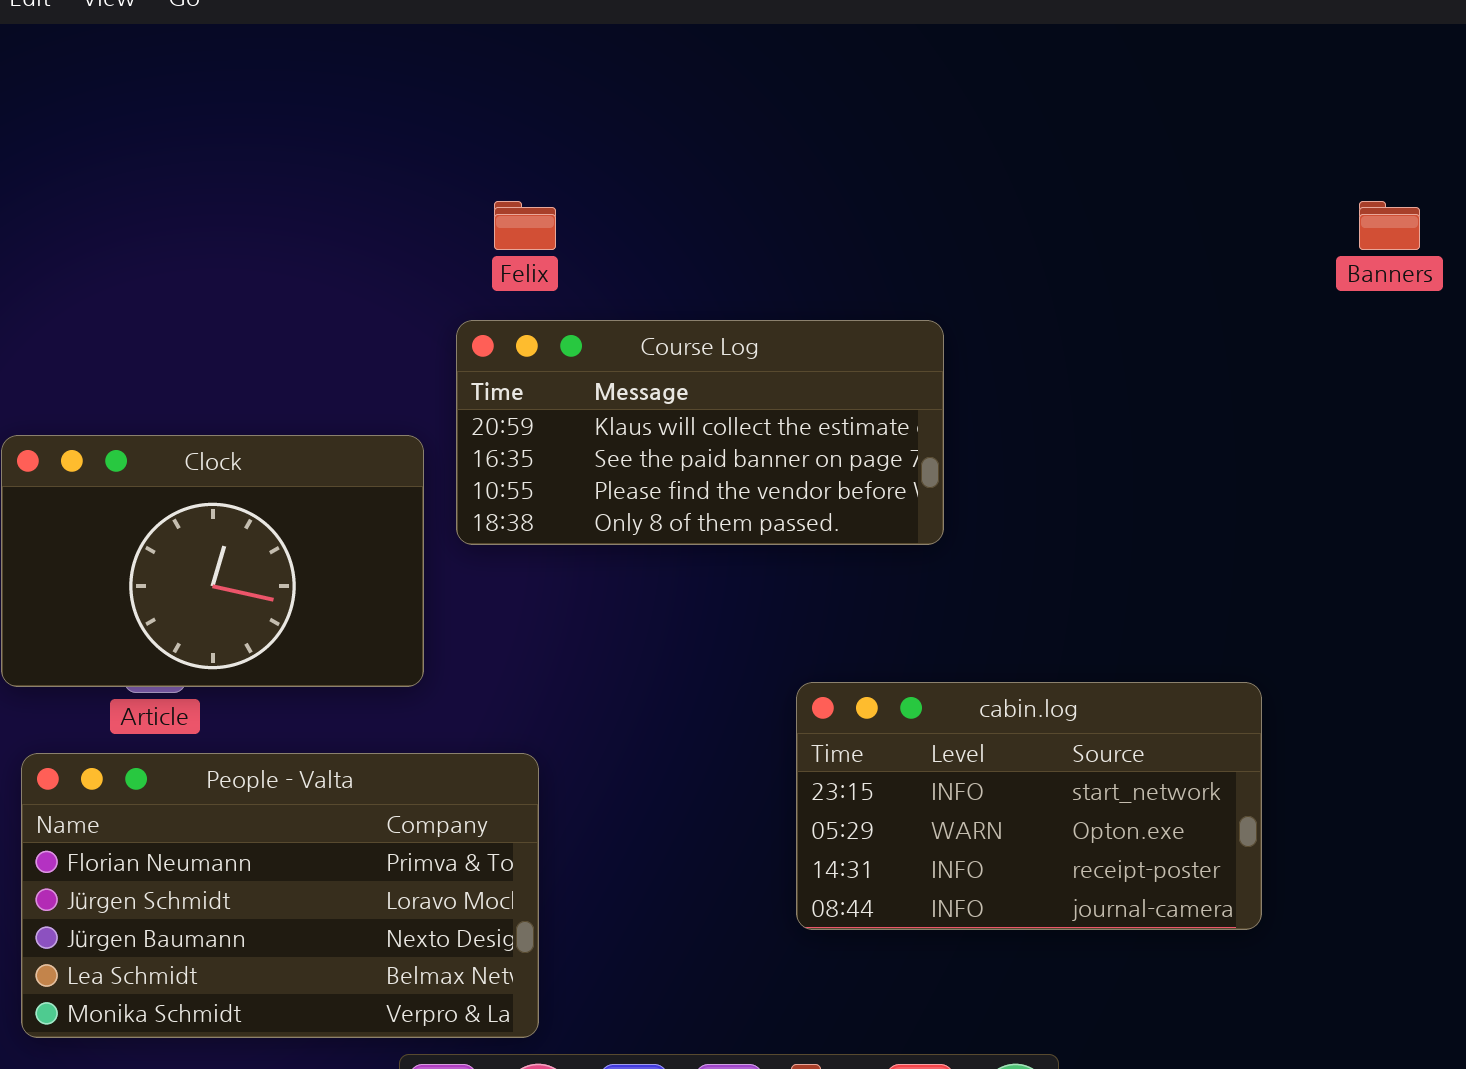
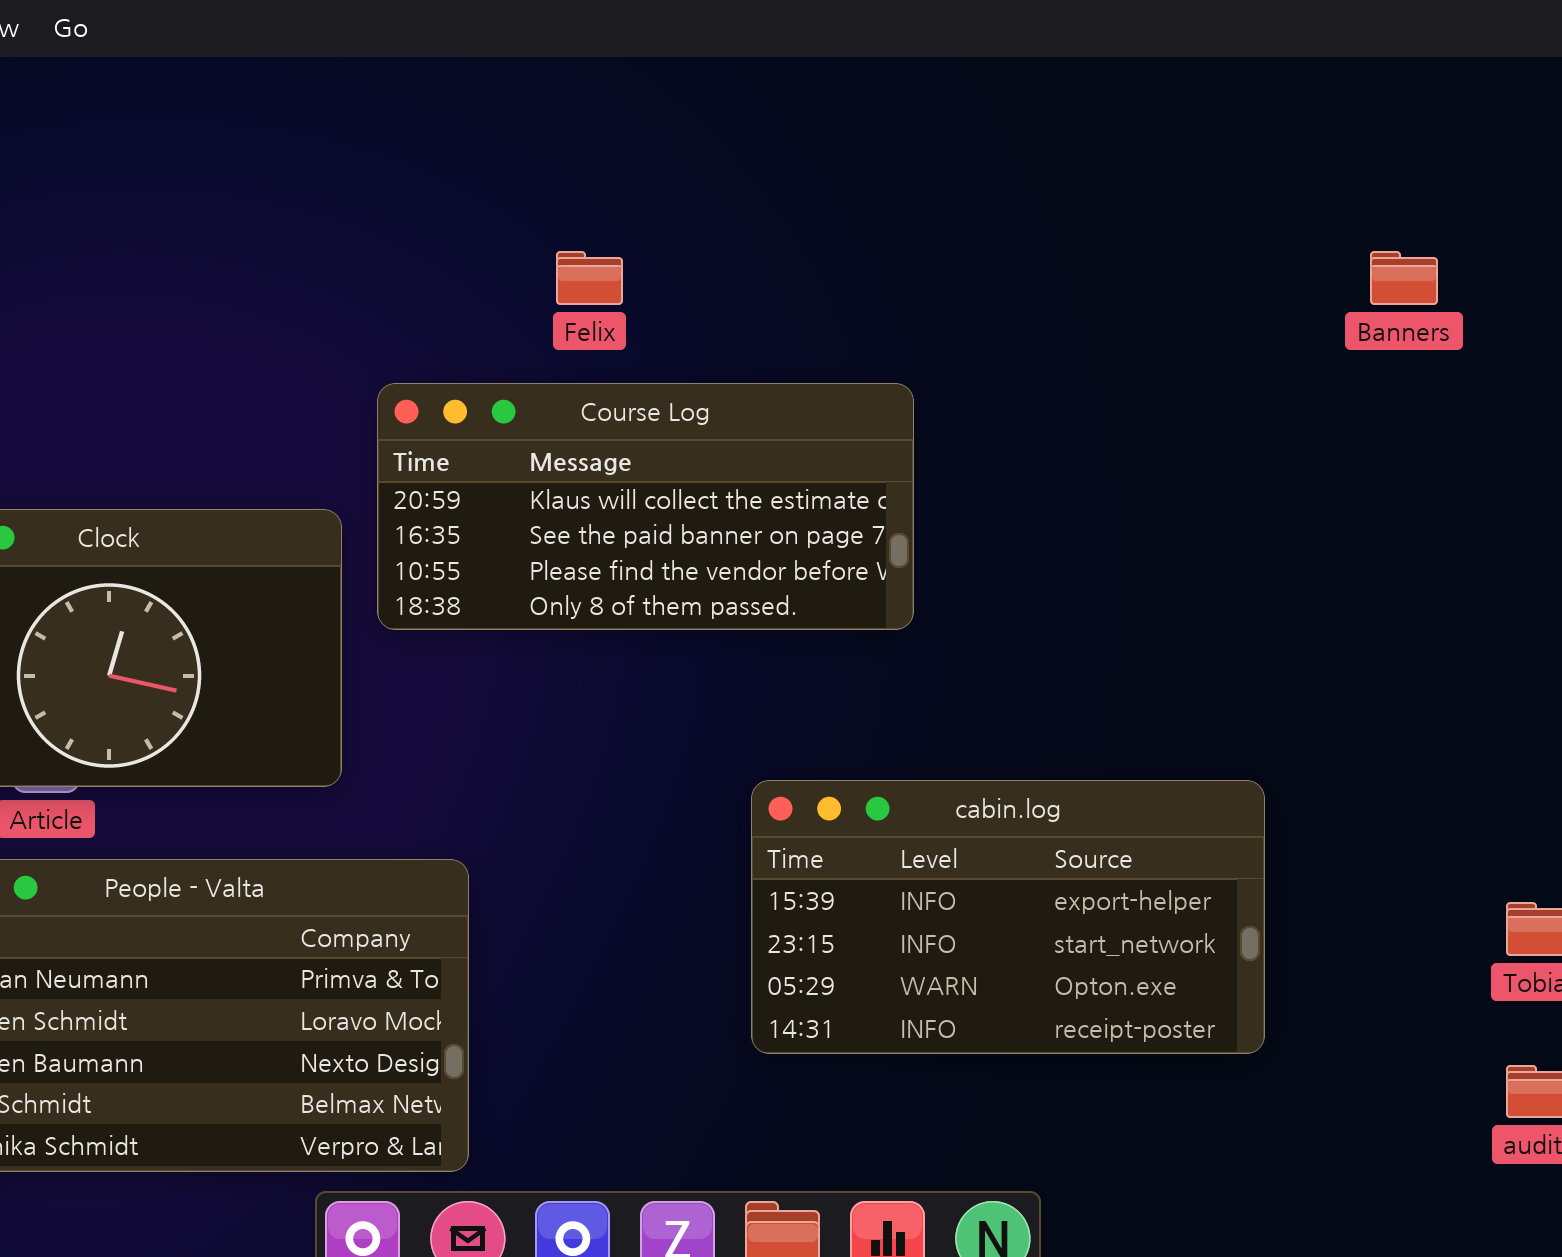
Felix: [494,201,556,250] -> [556,251,623,305], moved
cabin.log: [796,682,1262,930] -> [751,780,1265,1054], scrolled up 1 row

